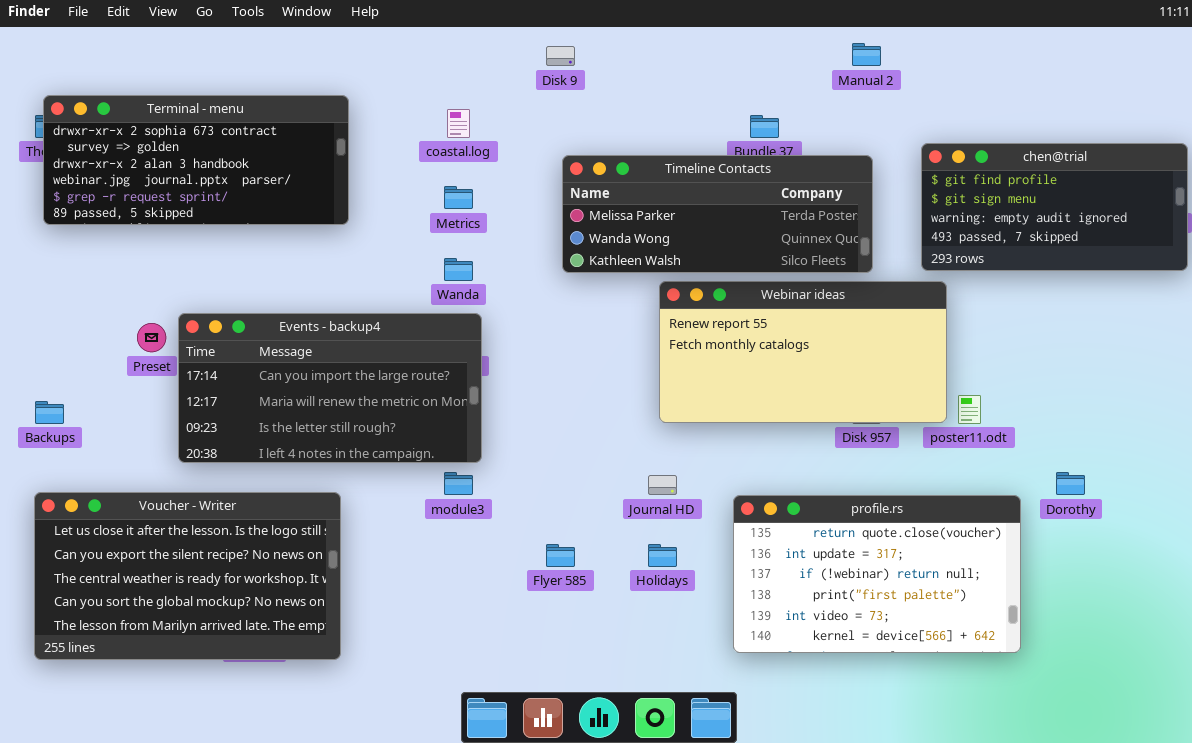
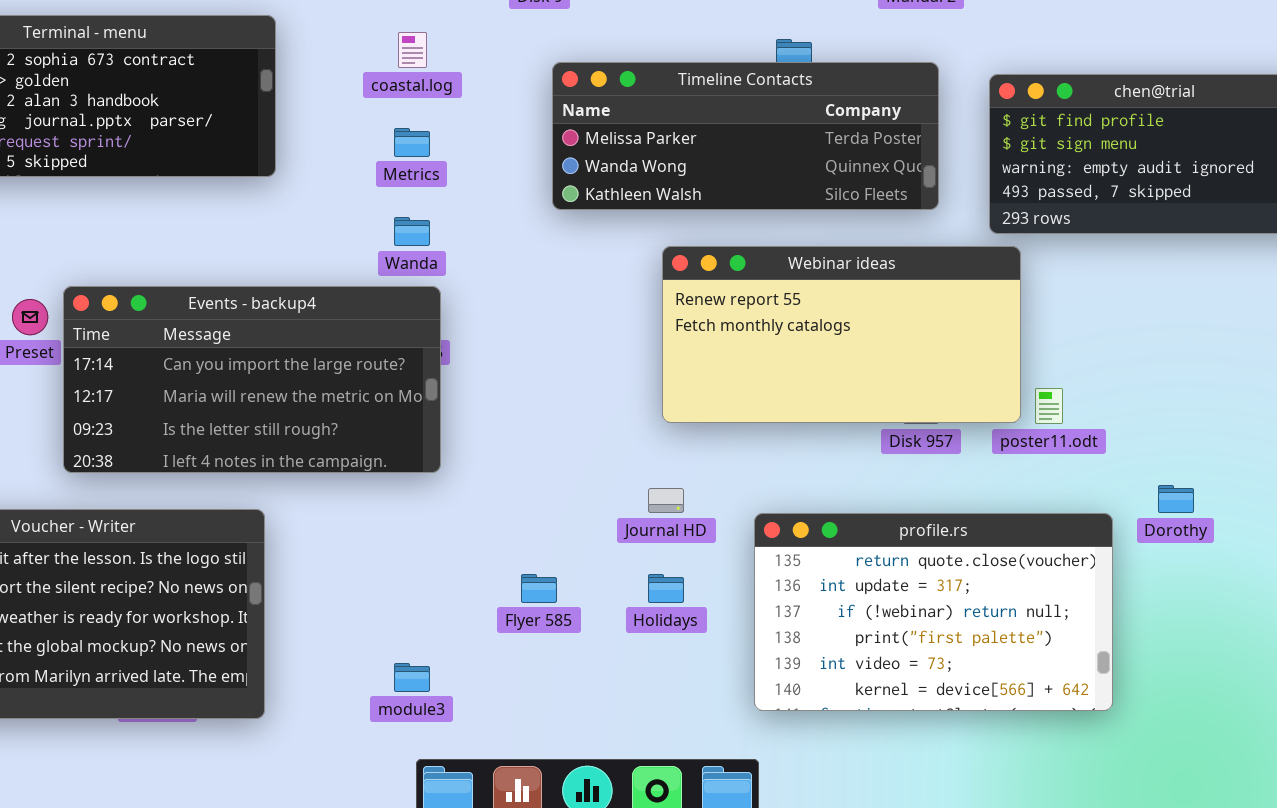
Timeline Contacts: [562,155,873,273] -> [552,62,939,210], moved
module3: [444,472,473,495] -> [394,663,430,692], moved

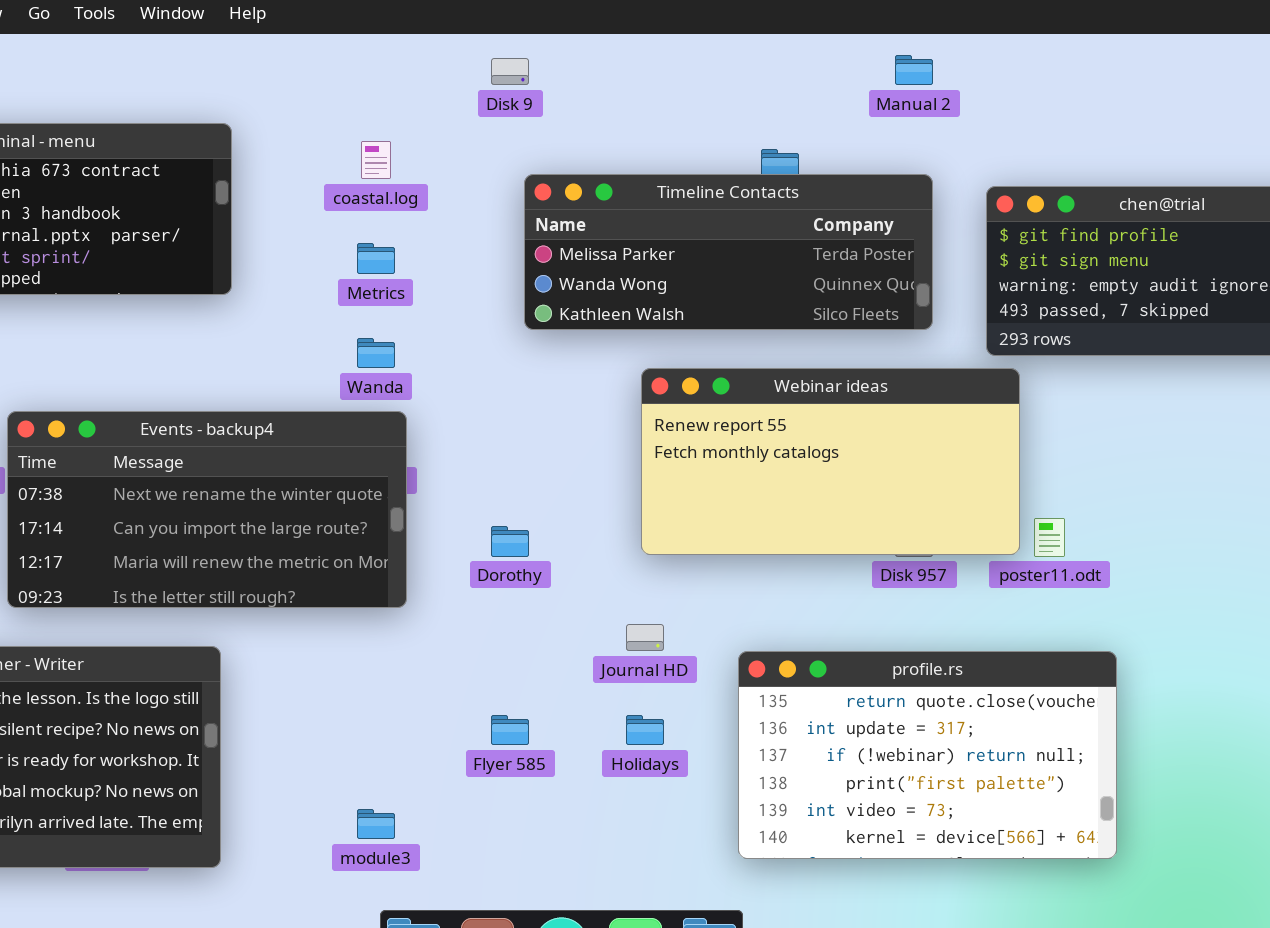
Events - backup4: [63,286,441,473] -> [7,411,407,608], scrolled up 1 row
Dorothy: [1158,485,1194,513] -> [491,526,529,557], moved

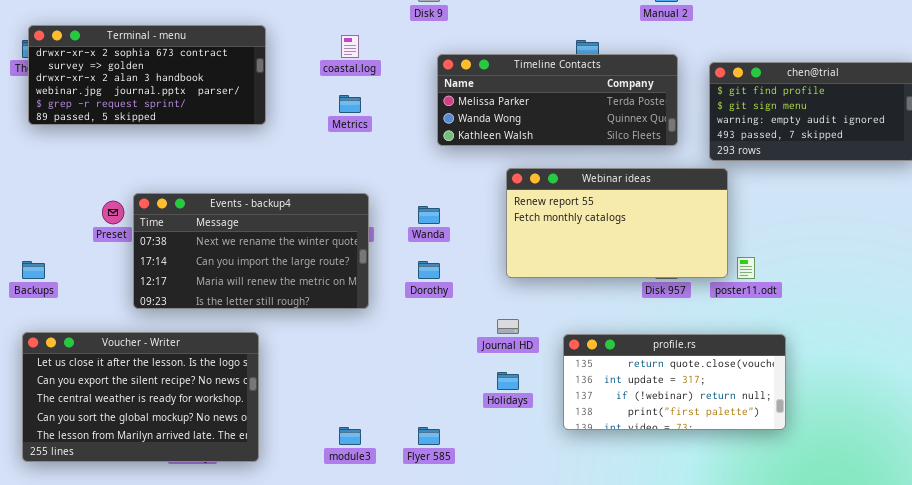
Wanda: [357,338,395,368] -> [418,206,440,224], moved
profile.rs: [738,651,1117,859] -> [563,334,786,430], resized
Flyer 585: [491,715,529,745] -> [418,427,440,445], moved

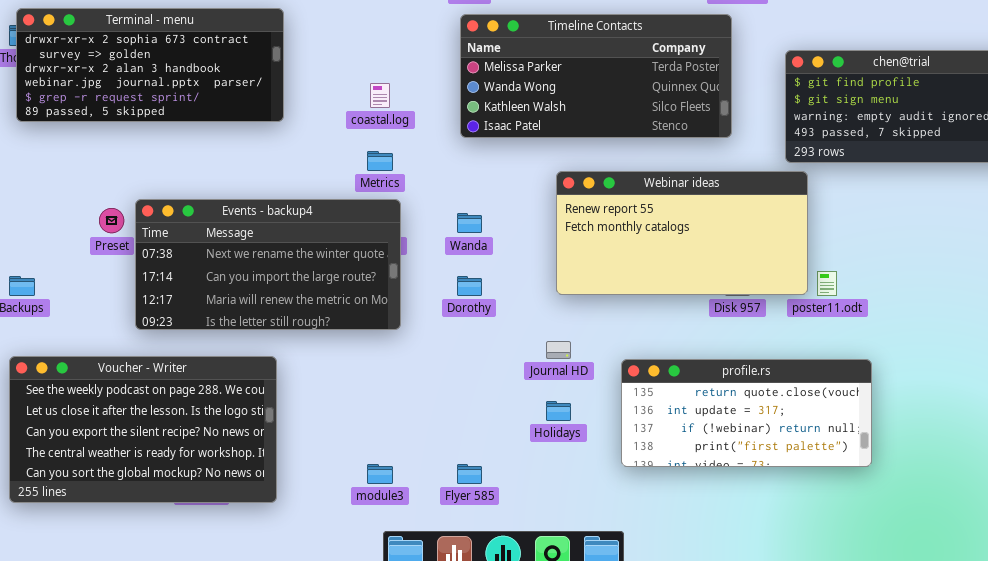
coastal.log: [341,35,359,58] -> [370,83,390,108], moved
Timeline Contacts: [437,54,678,146] -> [460,14,732,138], moved, resized
Metrics: [339,95,361,113] -> [367,151,393,171], moved
Voucher - Writer: [22,332,259,462] -> [9,356,277,503], scrolled up 1 row

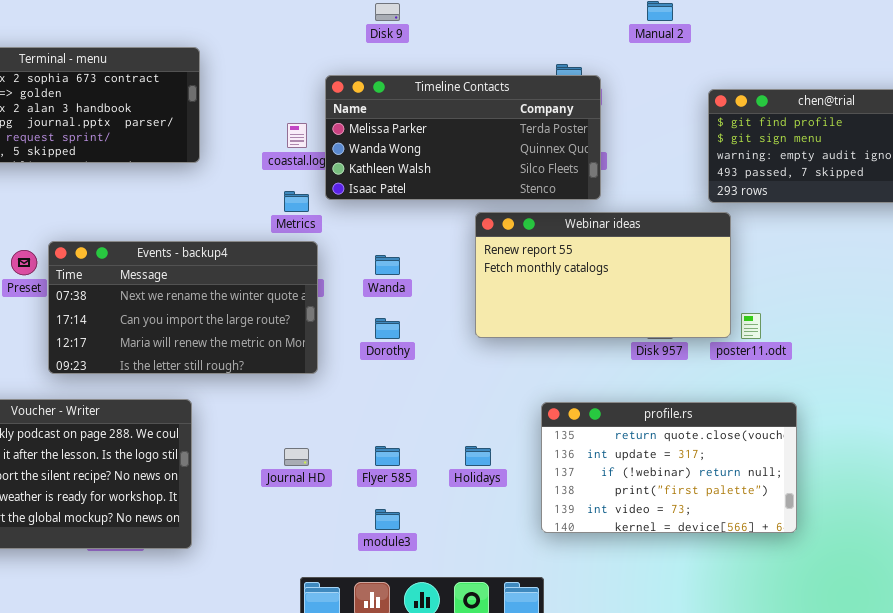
Timeline Contacts: [460,14,732,138] -> [325,75,601,200], moved
Journal HD: [546,341,571,359] -> [284,448,309,466], moved
profile.rs: [621,359,872,467] -> [541,402,797,533], resized
module3: [367,464,393,484] -> [375,509,400,530], moved
Flyer 585: [457,464,482,484] -> [375,446,400,466], moved

